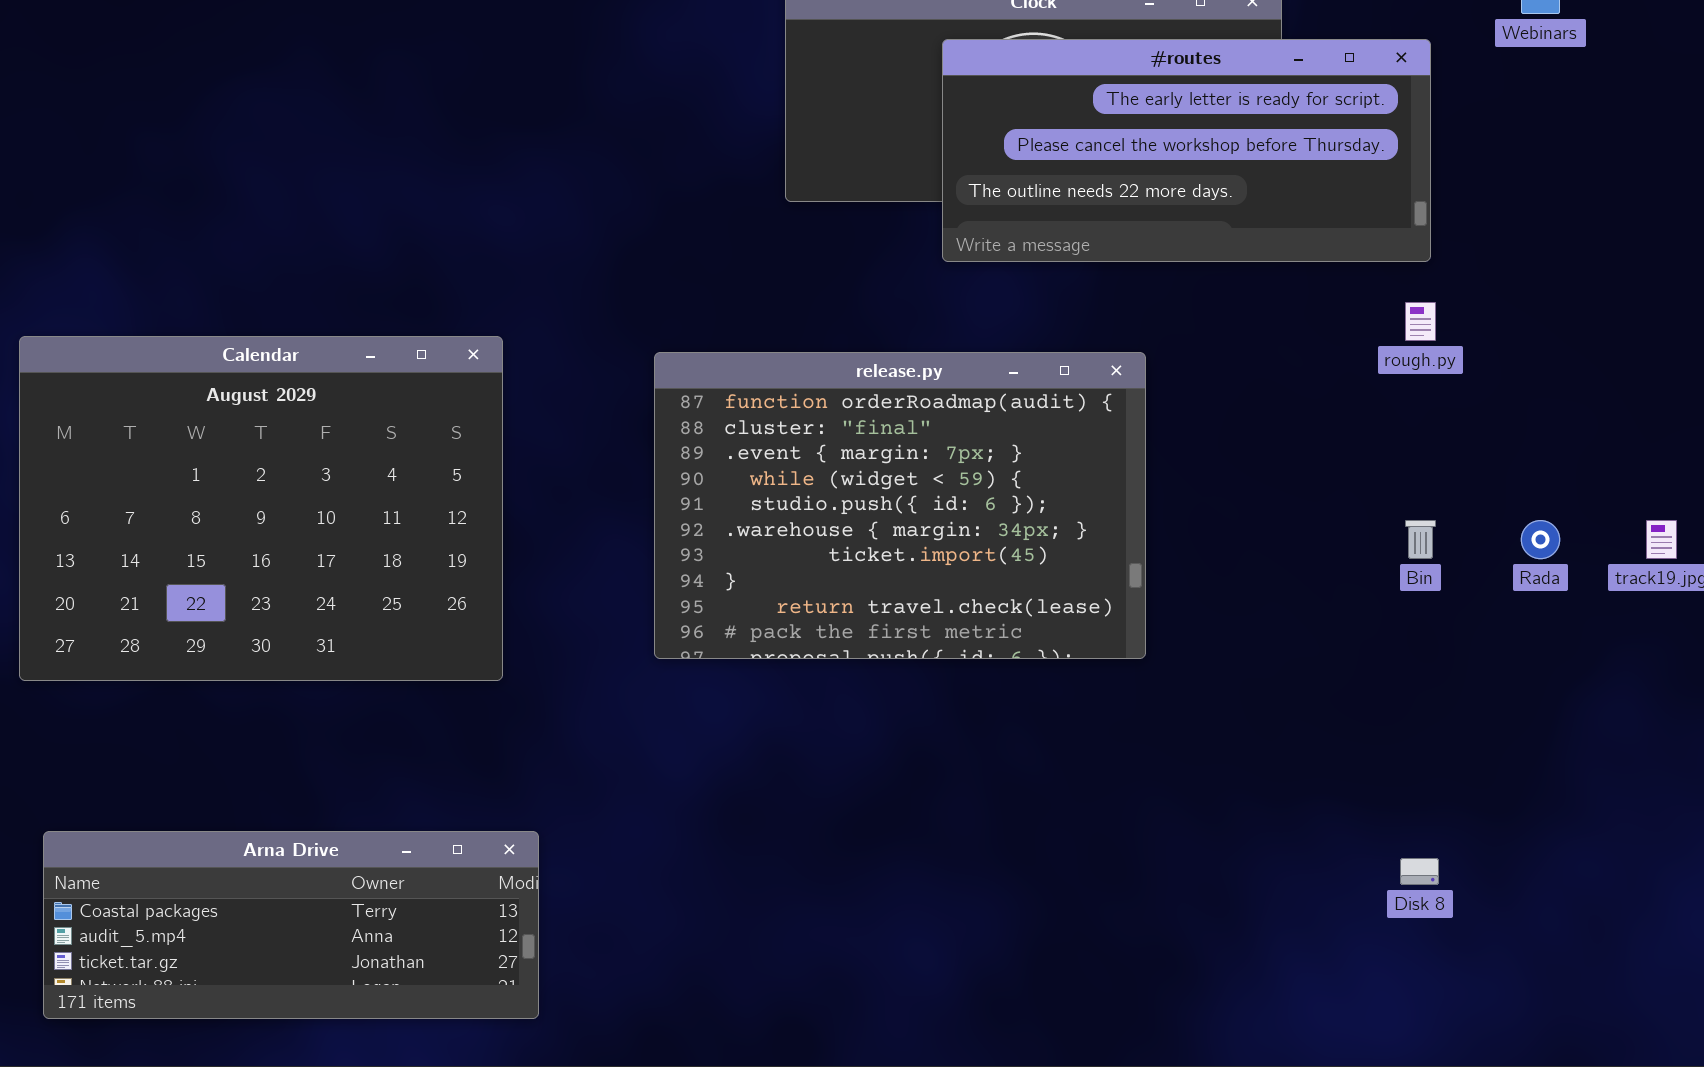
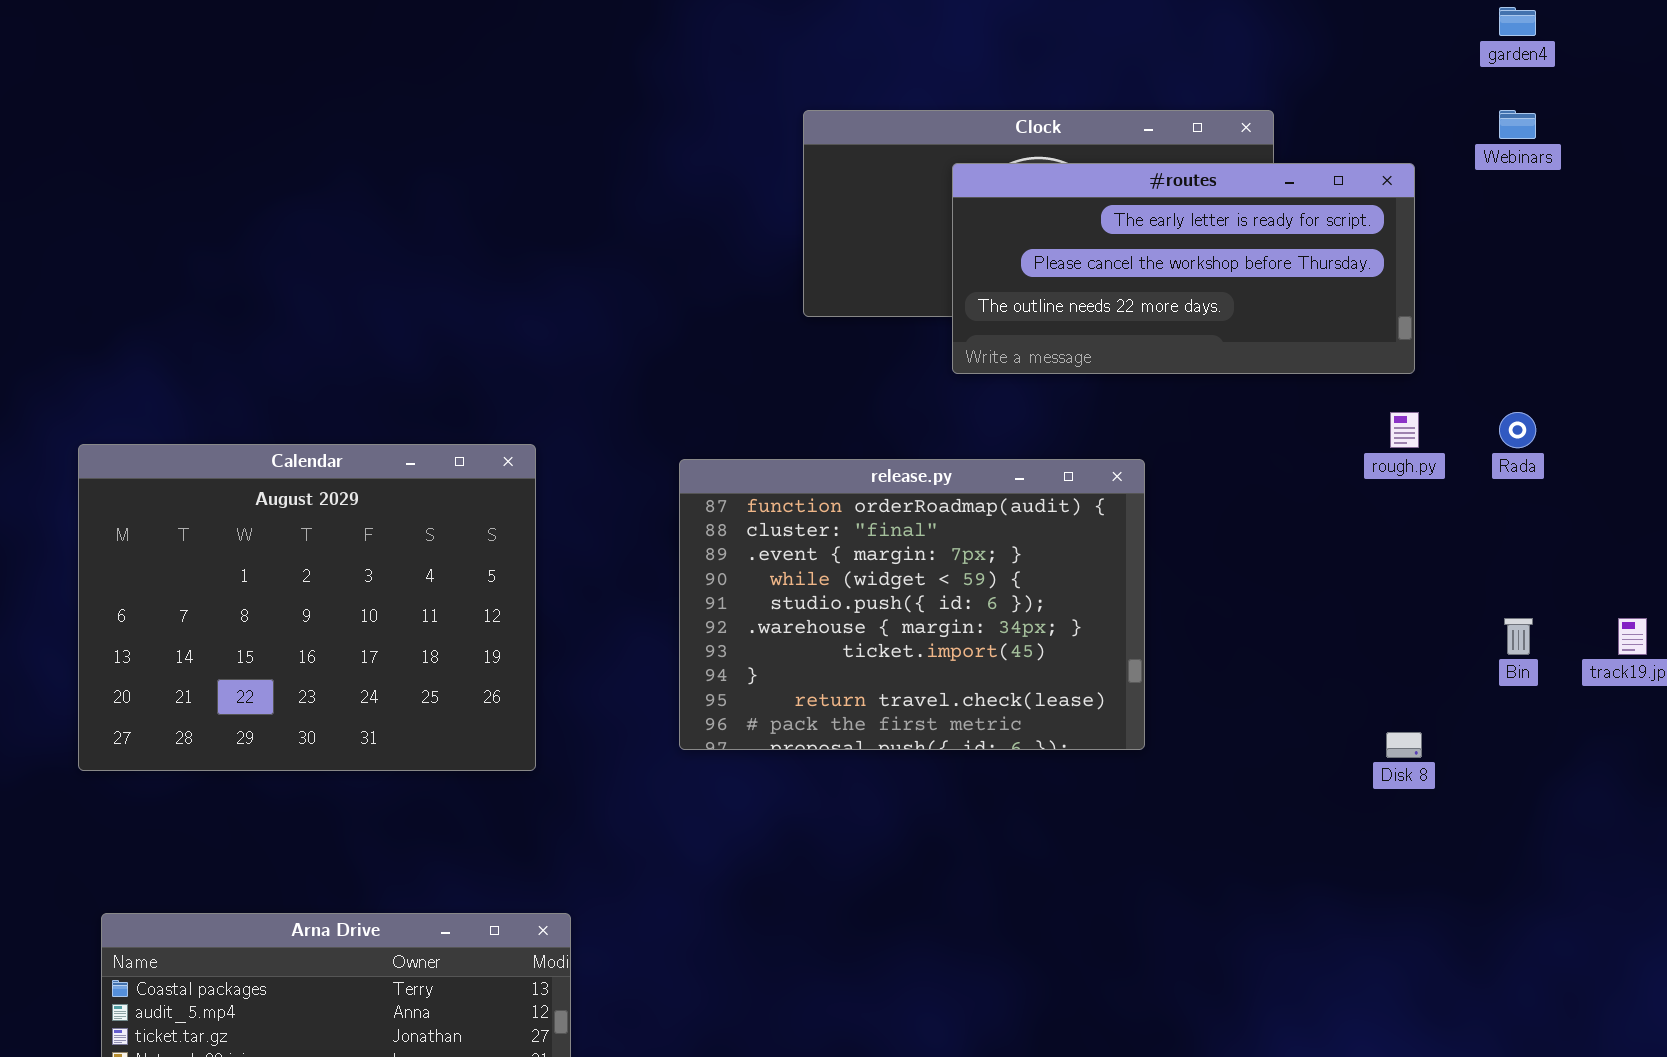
Bin: [1405,520,1436,559] -> [1504,618,1533,655], moved
Rada: [1521,520,1560,559] -> [1499,412,1536,448], moved
Disk 8: [1400,858,1439,885] -> [1386,732,1422,758], moved

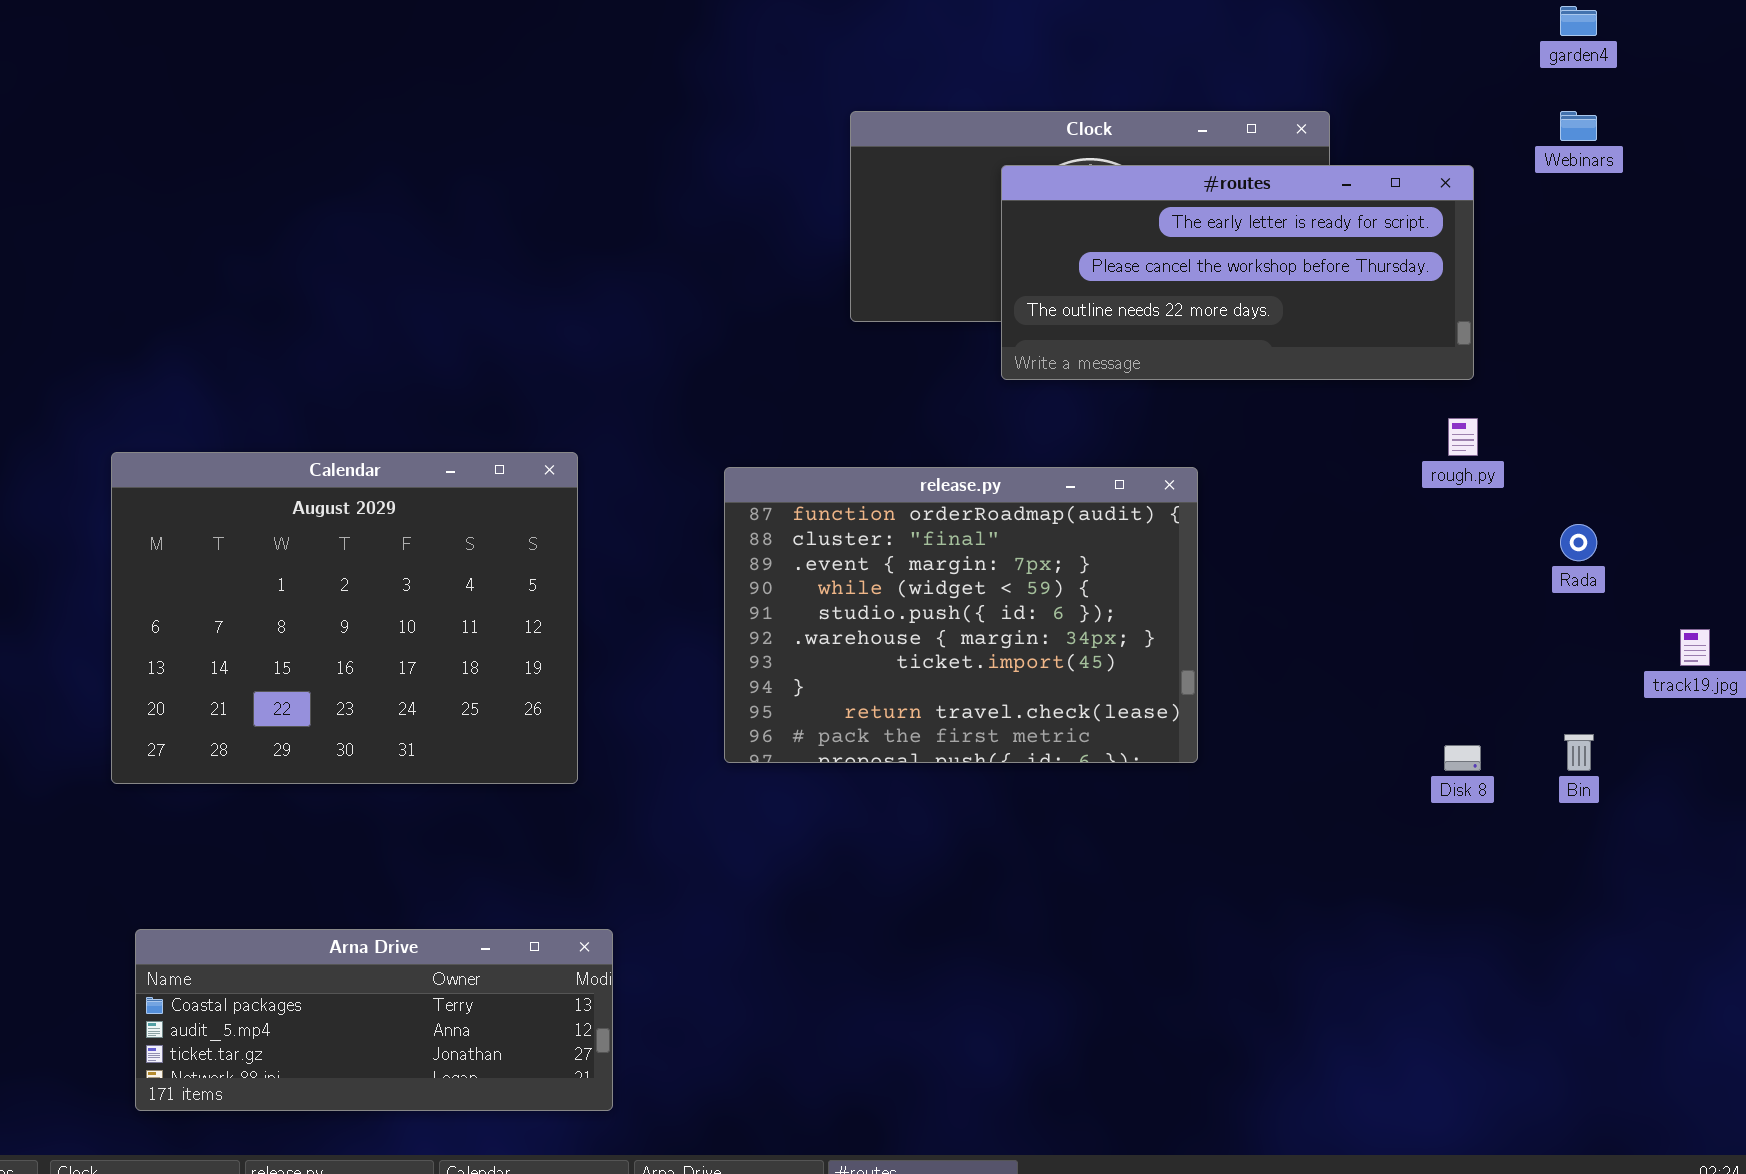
Rada: [1499,412,1536,448] -> [1560,524,1597,561], moved
Bin: [1504,618,1533,655] -> [1564,734,1594,771], moved

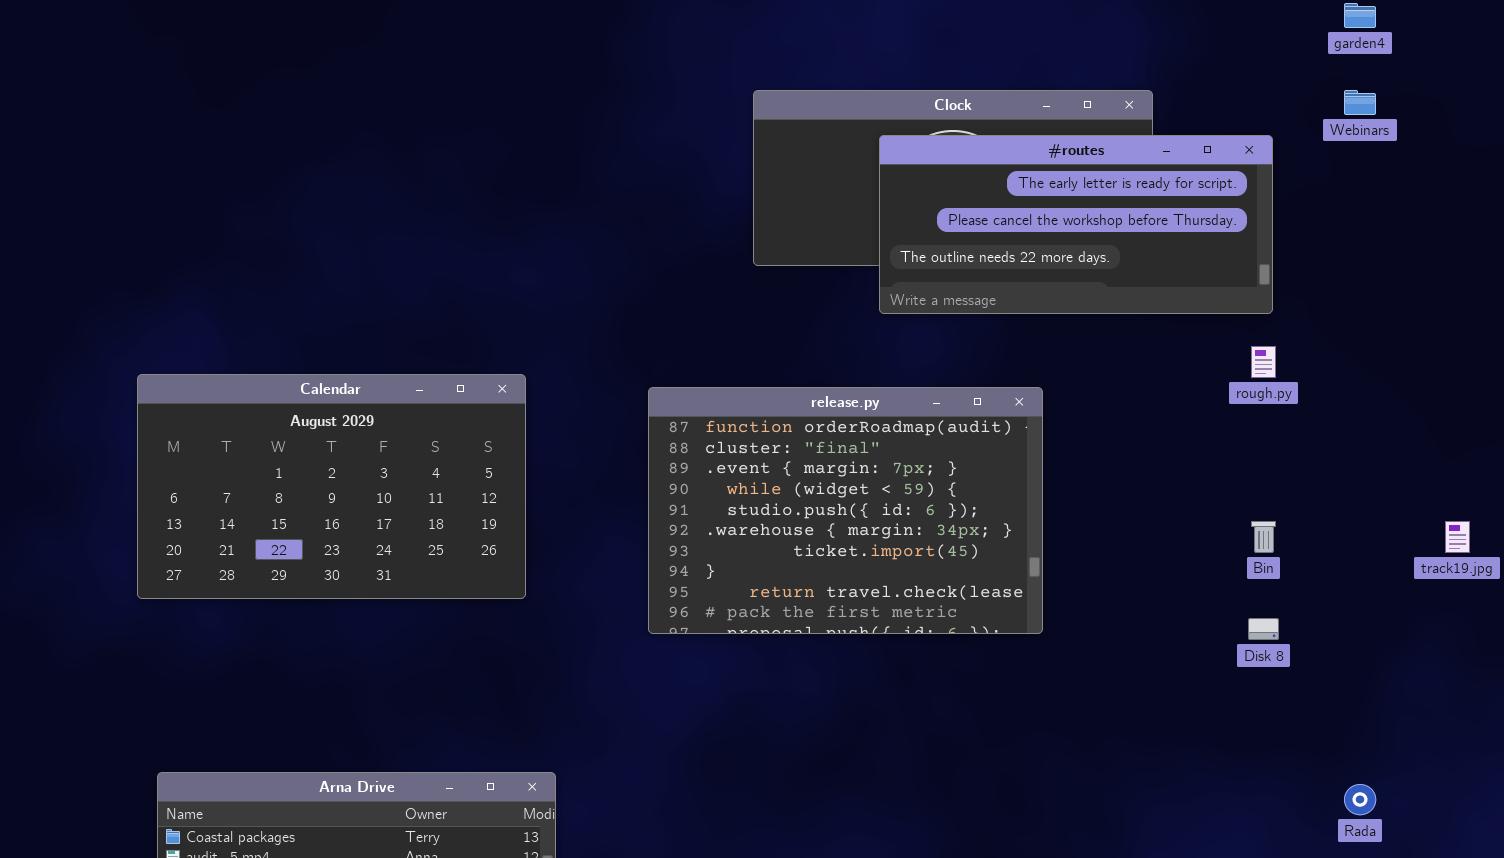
Calendar: [111,452,578,784] -> [137,374,526,599], resized
Rada: [1560,524,1597,561] -> [1344,784,1376,815], moved
Bin: [1564,734,1594,771] -> [1251,521,1276,553], moved

